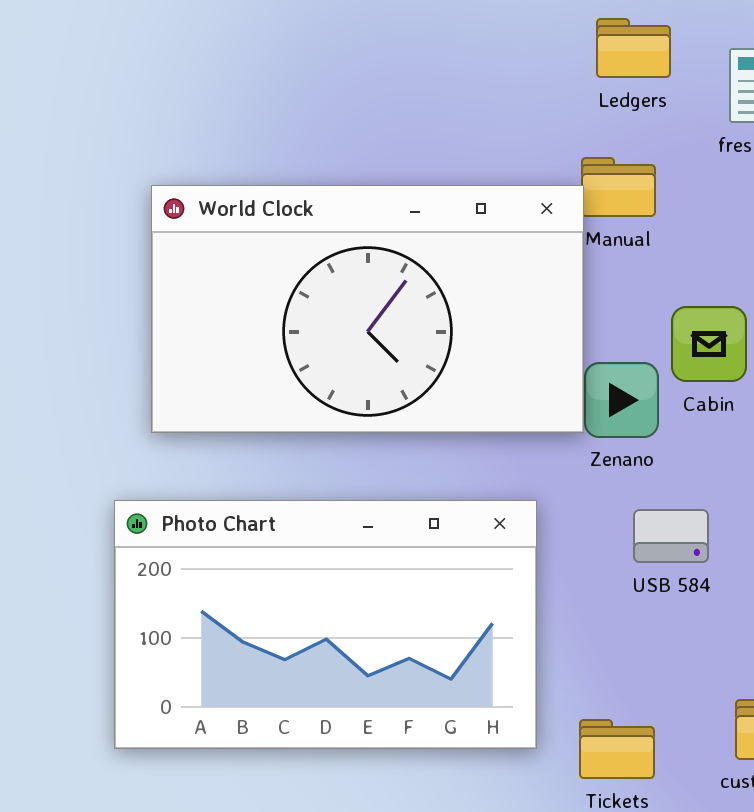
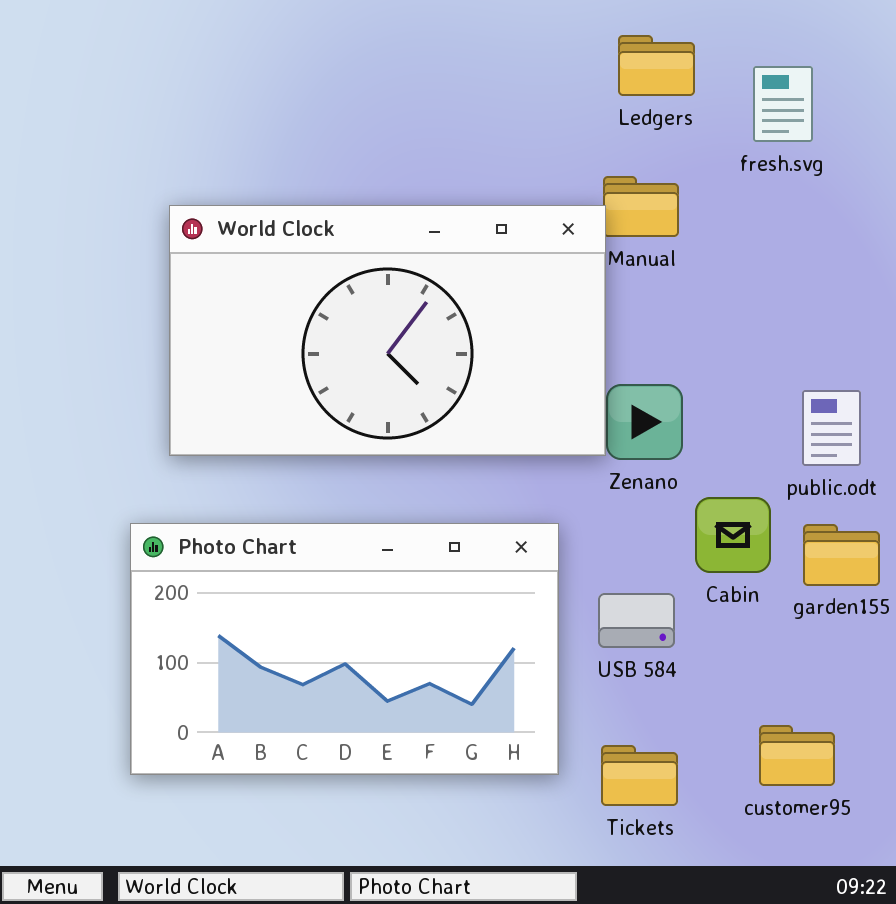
Cabin: [671,306,747,382] -> [695,497,771,573], moved
USB 584: [633,509,709,563] -> [598,593,675,648], moved

